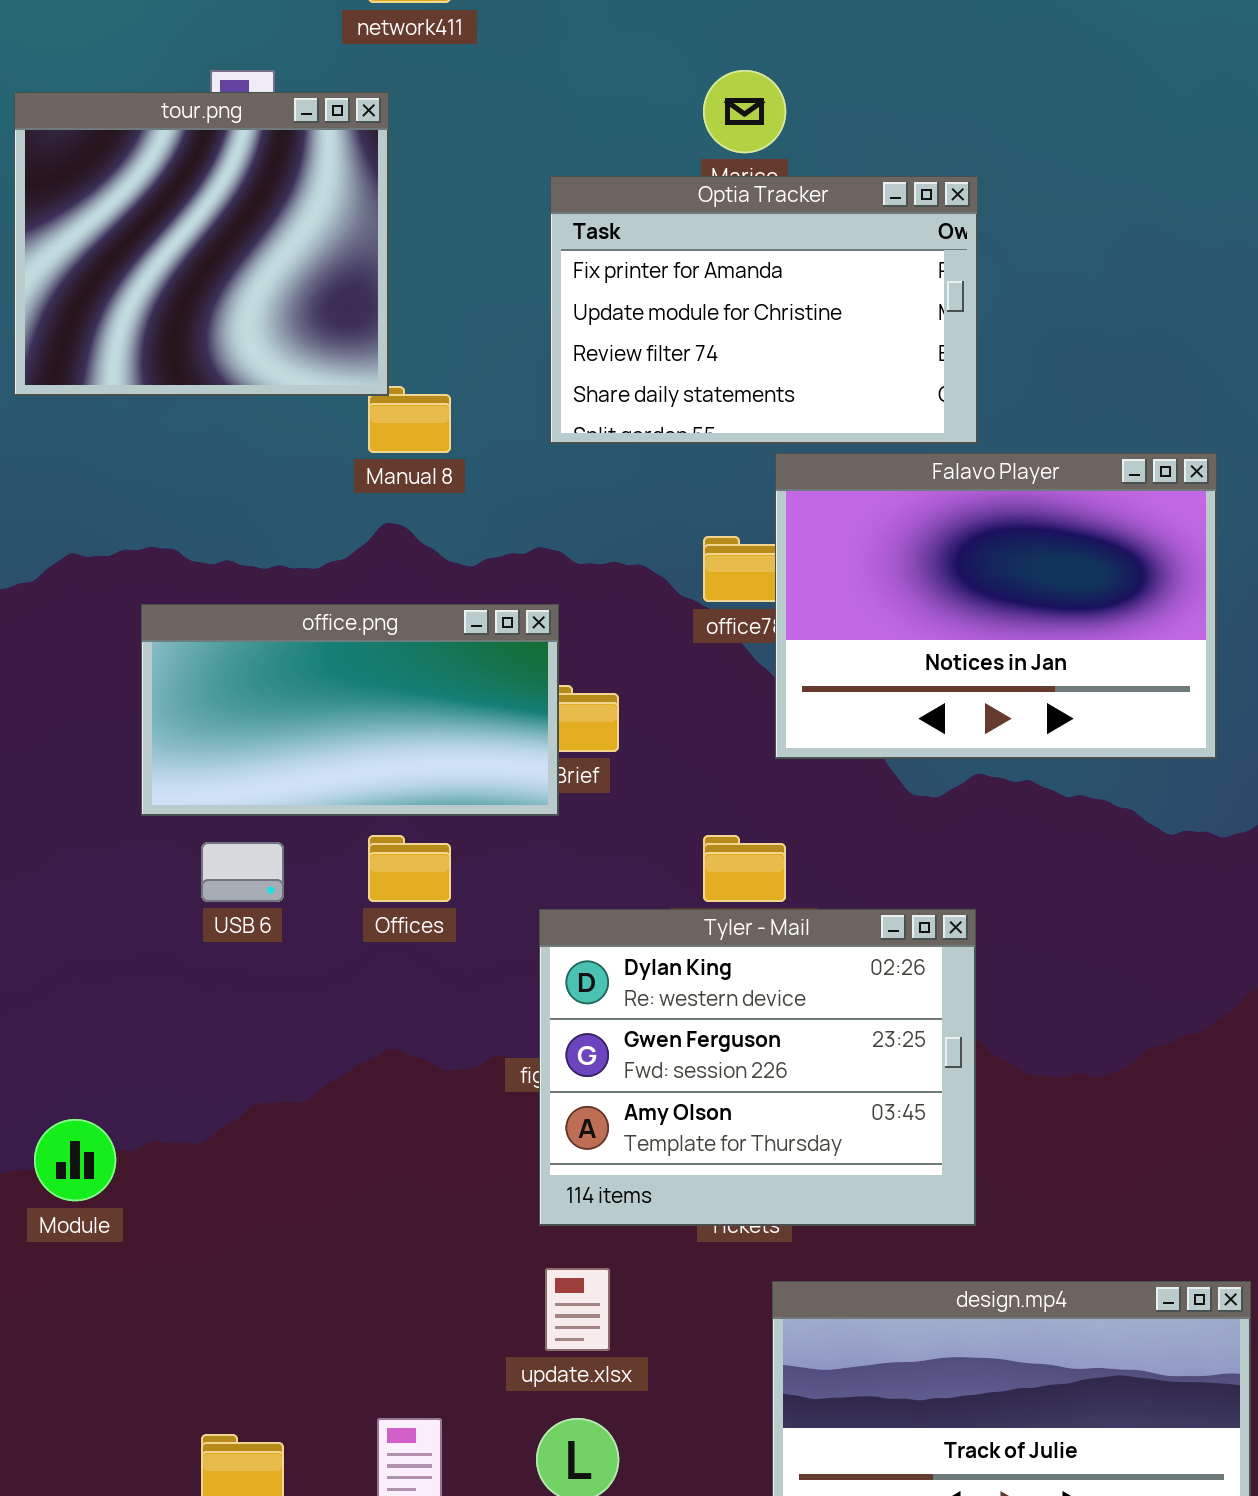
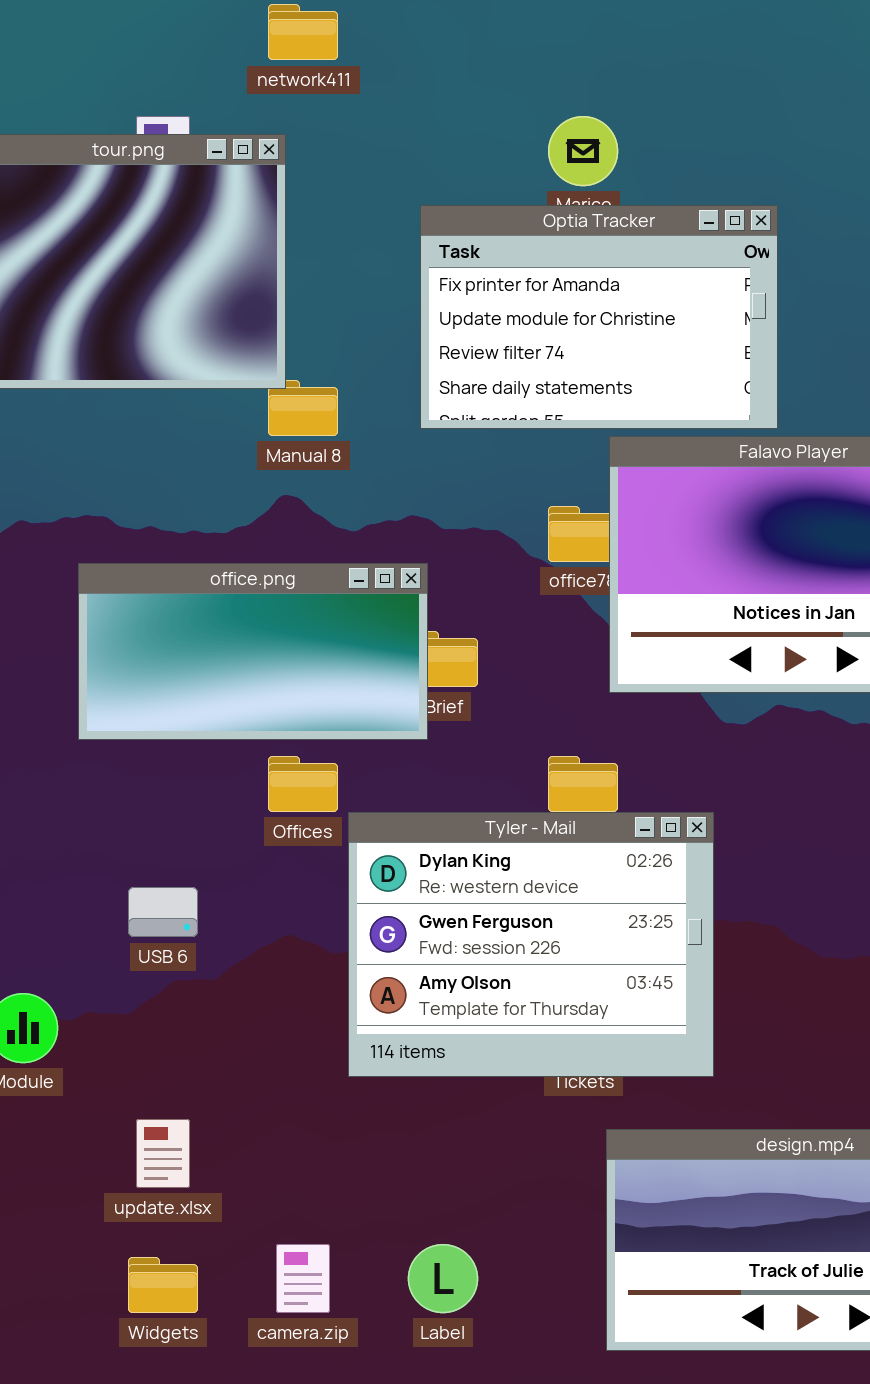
USB 6: [201,842,284,902] -> [128,887,198,937], moved
Tyler - Mail: [539,909,976,1226] -> [348,812,714,1077], moved
update.xlsx: [545,1268,610,1351] -> [136,1119,190,1188], moved

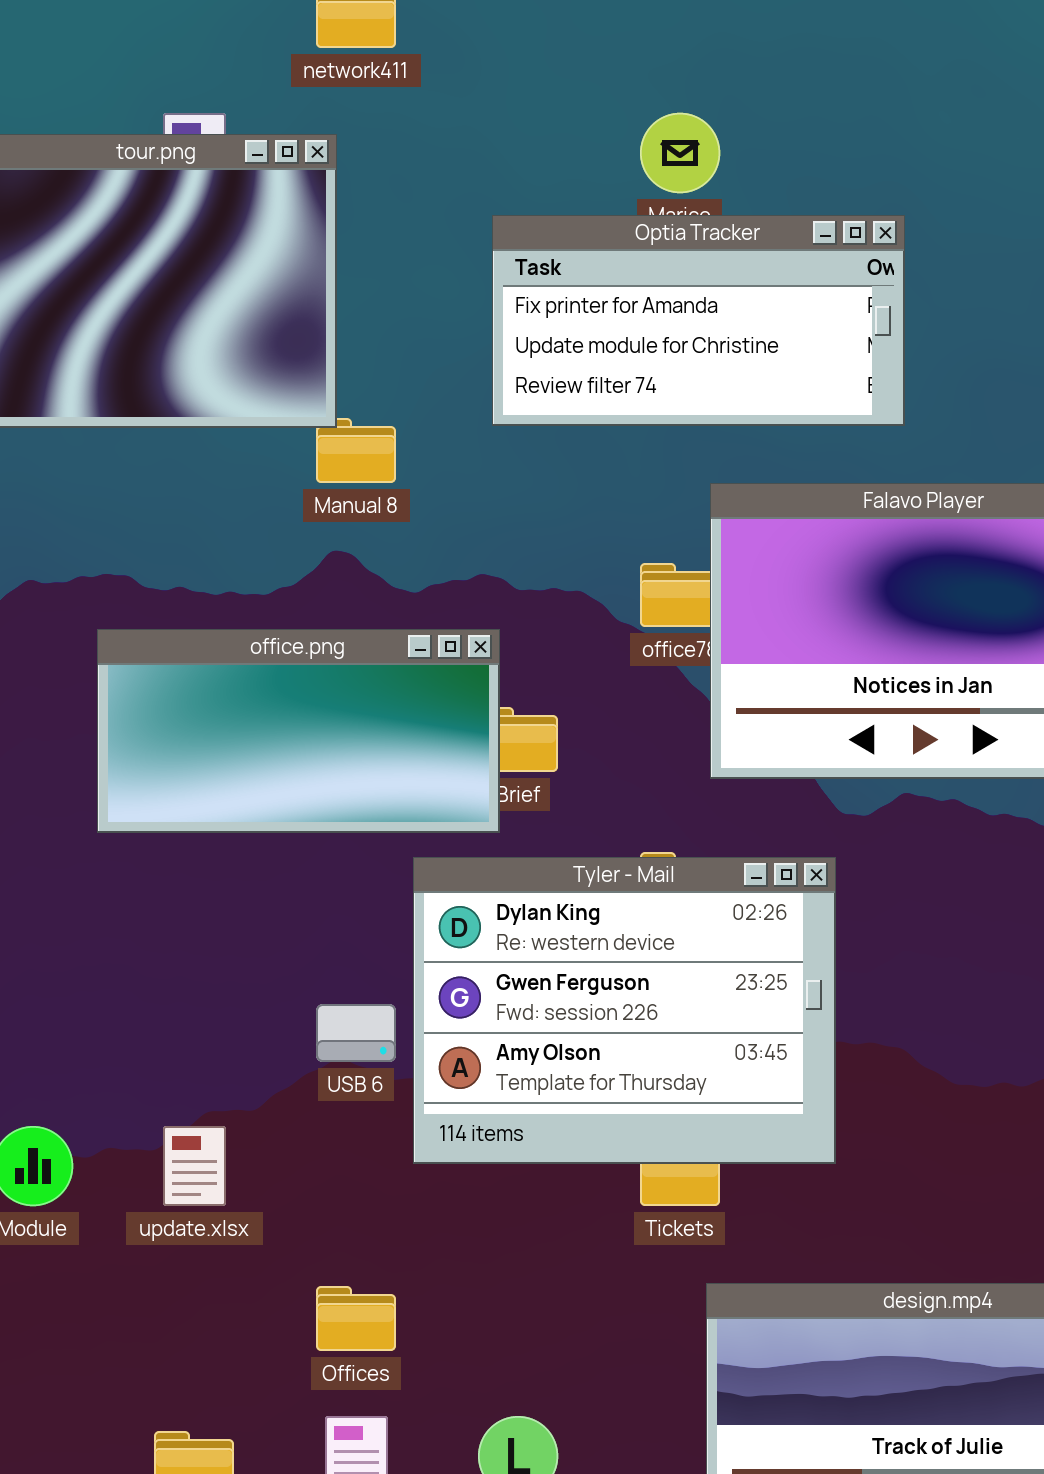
Optia Tracker: [420,205,778,429] -> [492,215,905,426], resized
Offices: [268,756,338,812] -> [316,1286,396,1351], moved
Tyler - Mail: [348,812,714,1077] -> [413,857,836,1164], moved
USB 6: [128,887,198,937] -> [316,1004,396,1062], moved
update.xlsx: [136,1119,190,1188] -> [163,1126,226,1206], moved

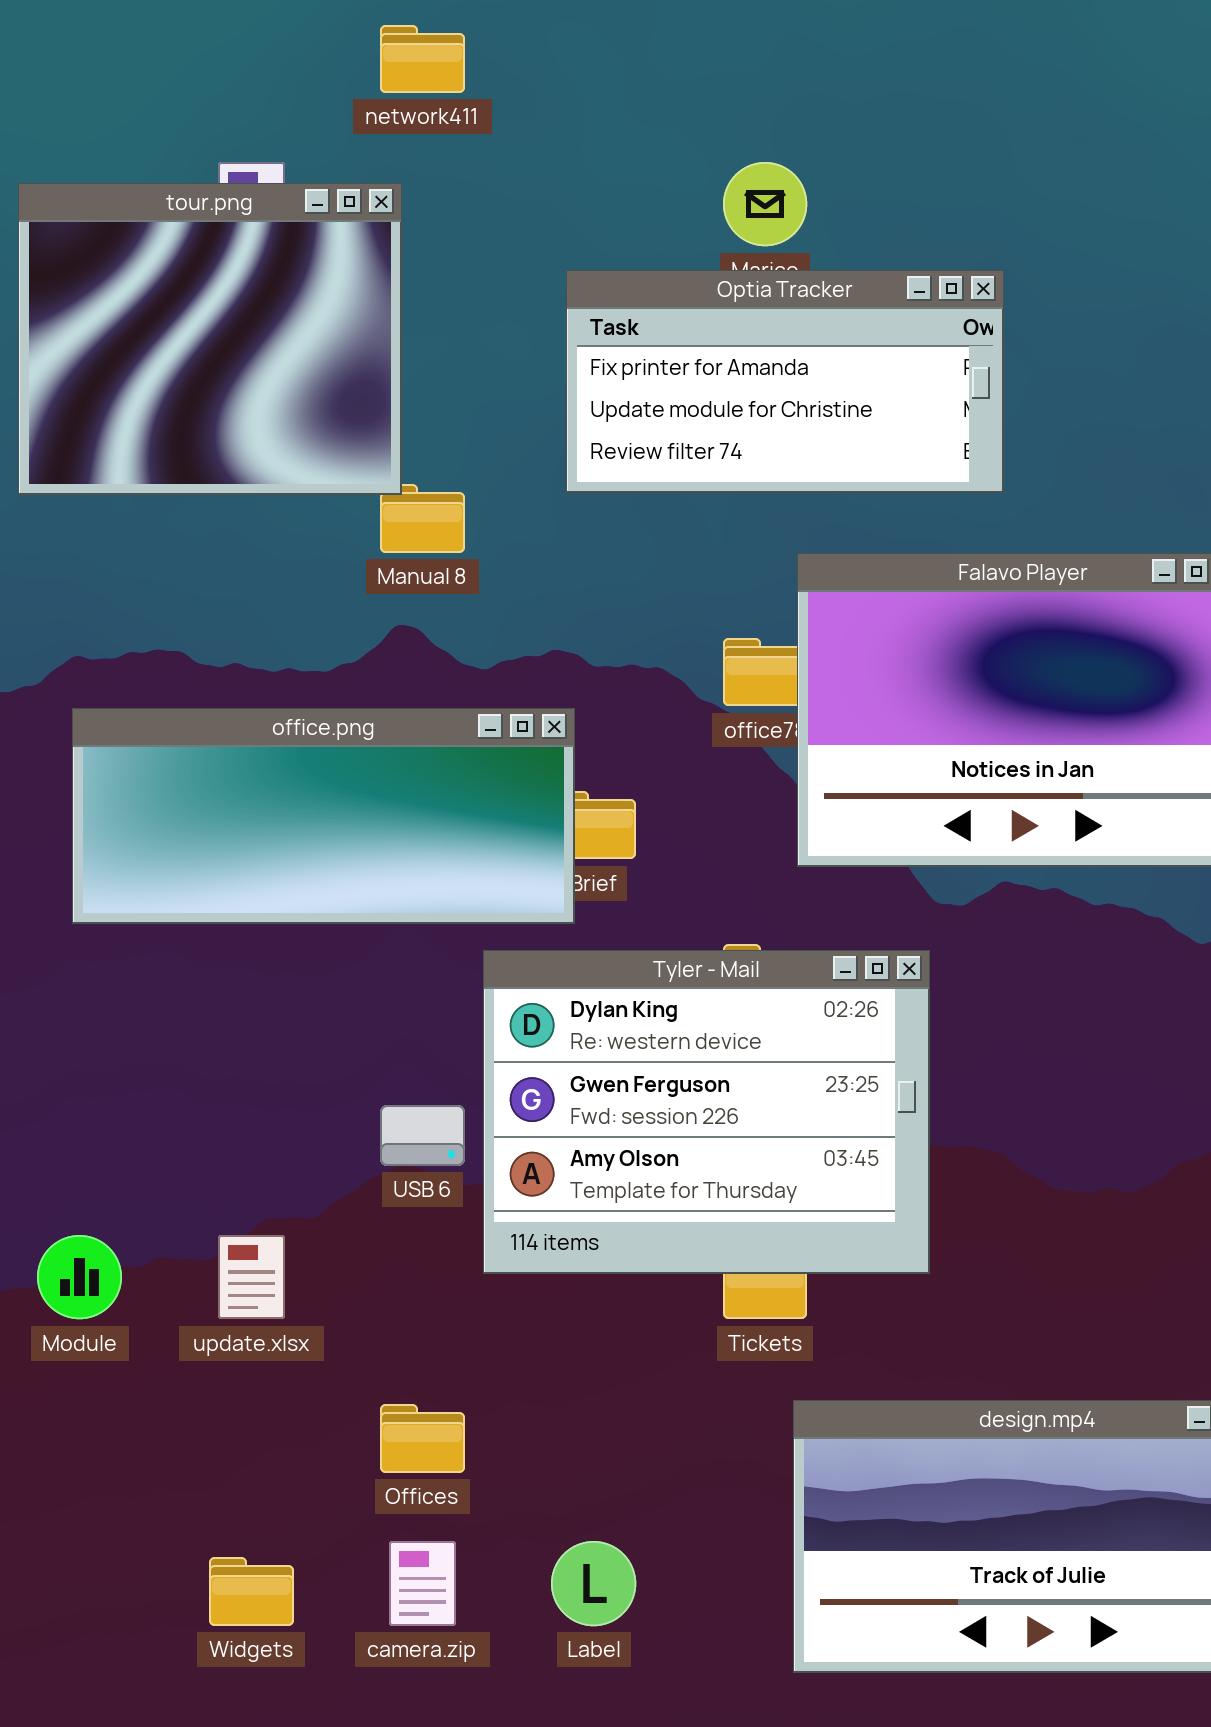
office.png: [97,629,500,833] -> [72,708,575,924], resized

